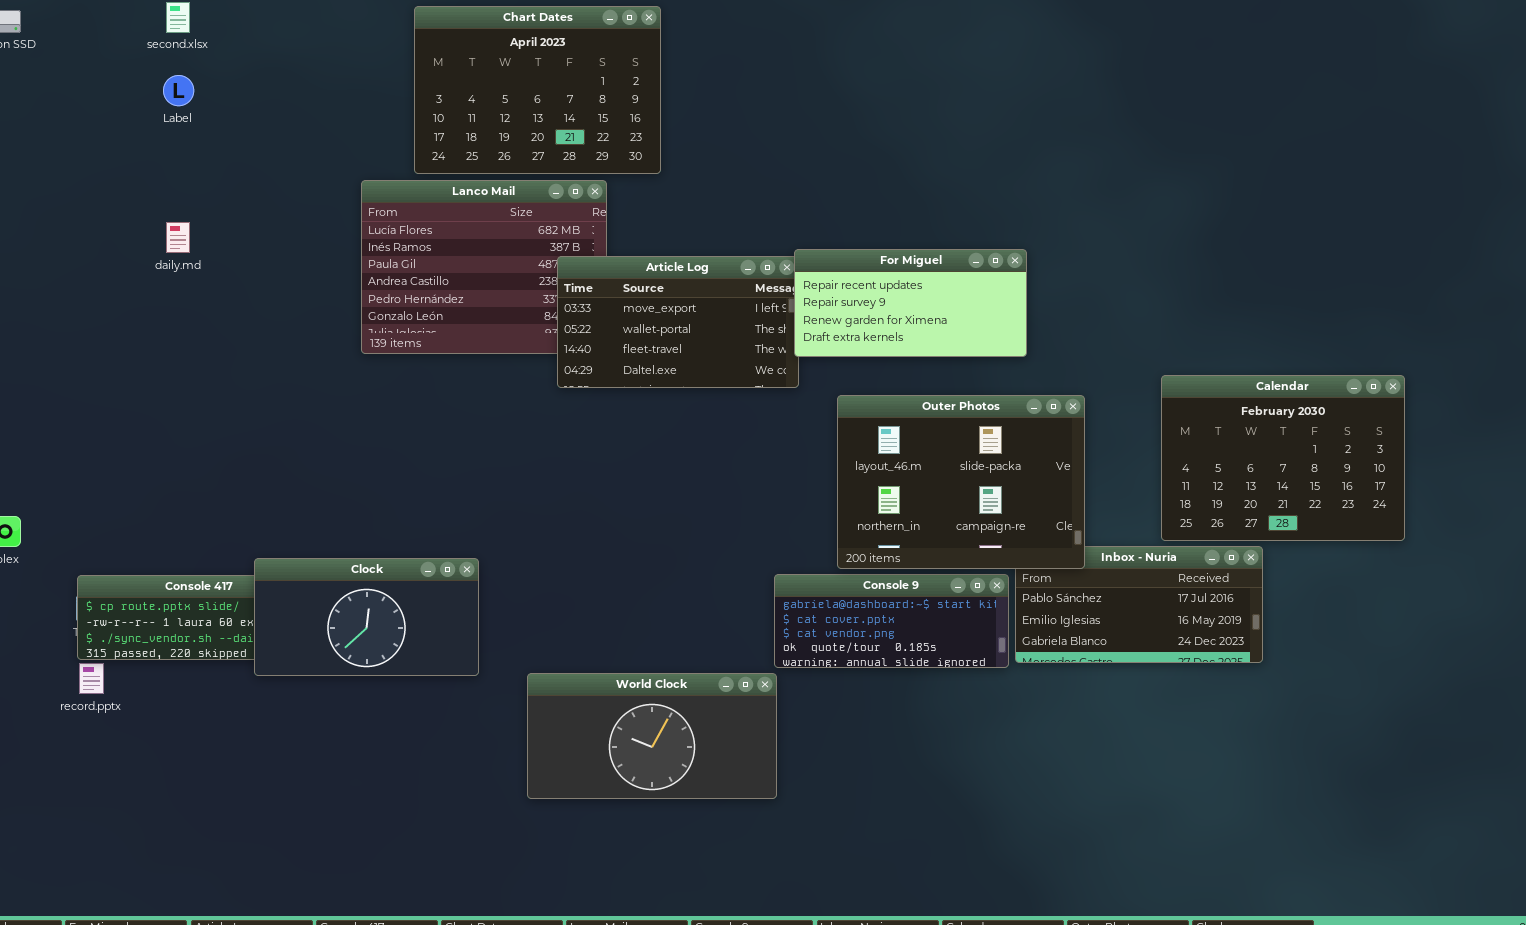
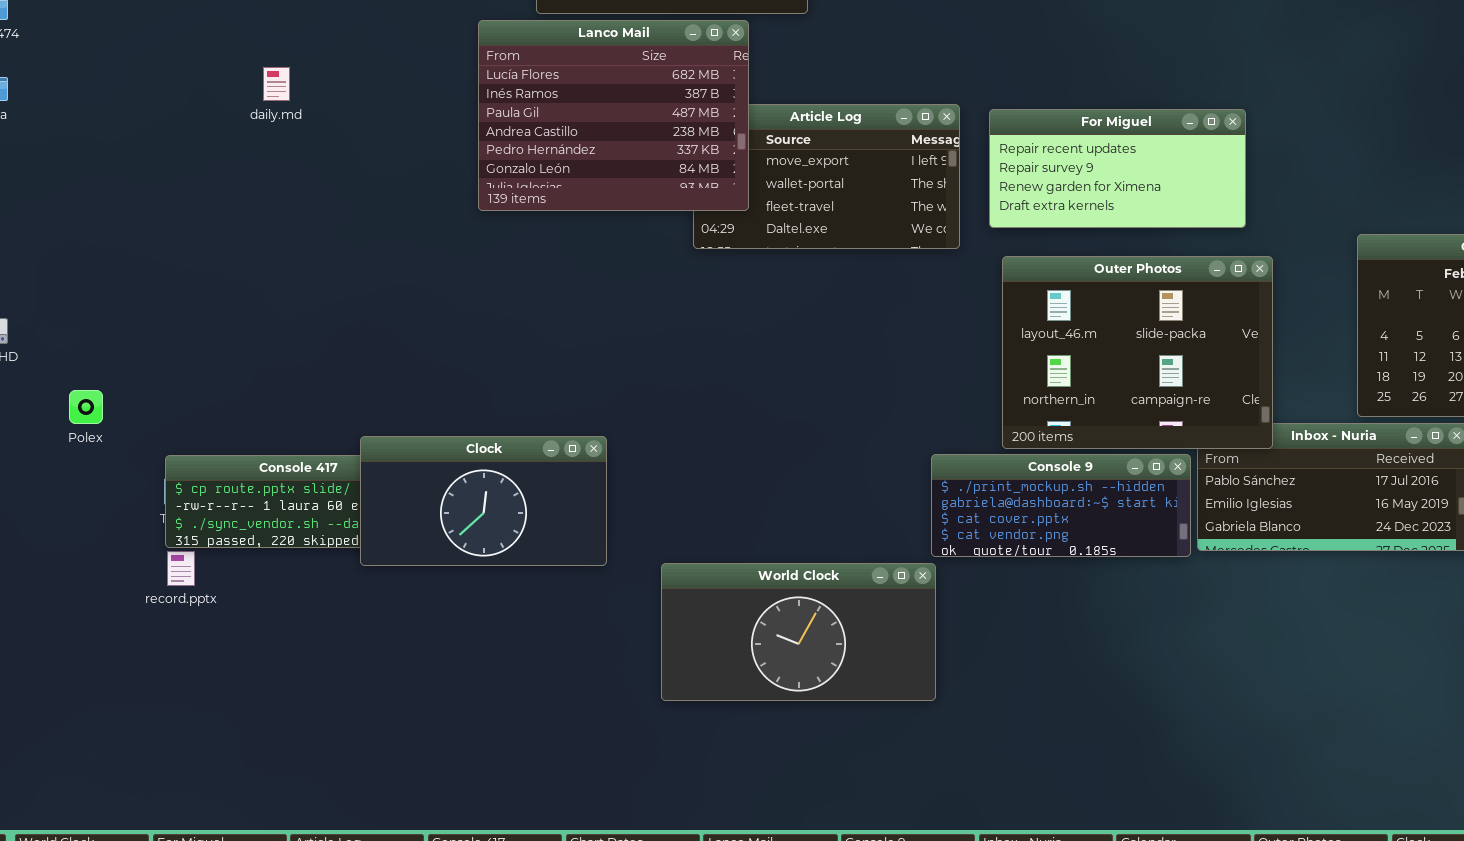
Lanco Mail: [361,180,607,354] -> [478,20,749,211], raised
For Miguel: [794,249,1027,357] -> [989,109,1246,228], moved
Console 9: [774,574,1009,668] -> [931,454,1191,557], scrolled up 1 row

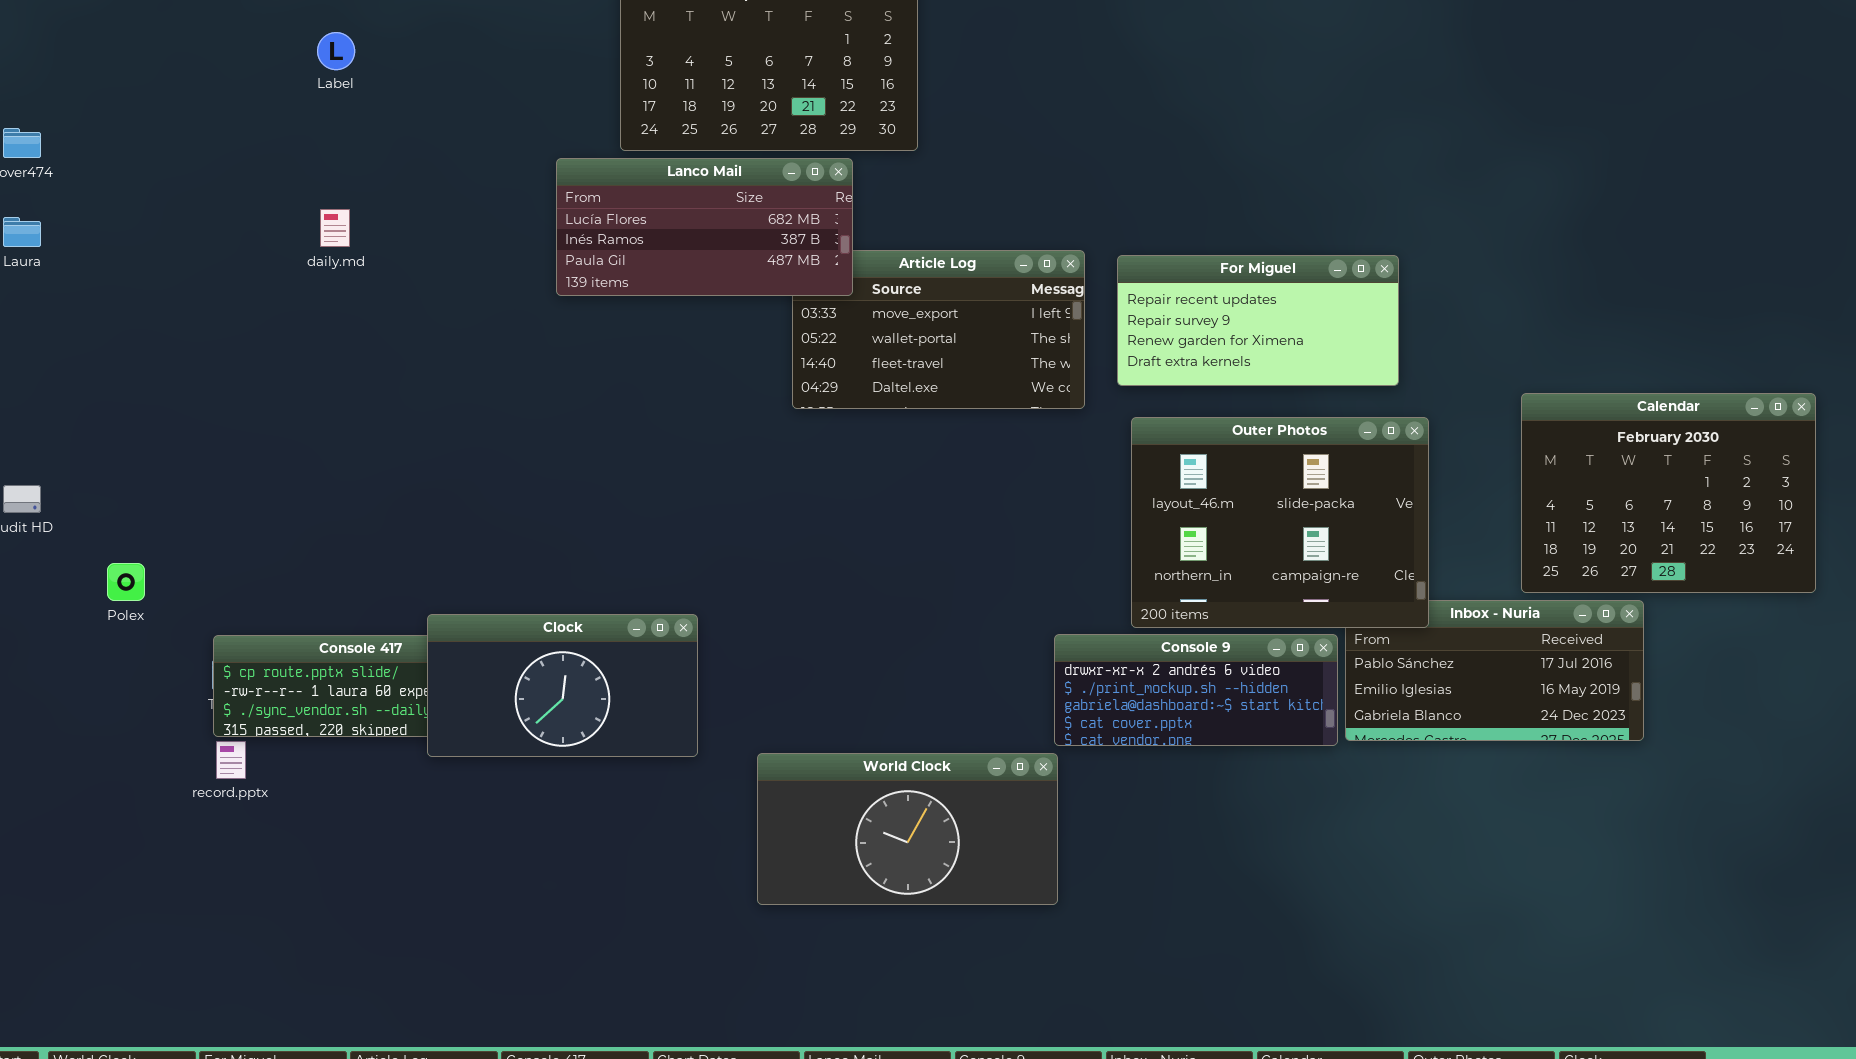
Lanco Mail: [478,20,749,211] -> [556,158,853,296], resized
Console 9: [931,454,1191,557] -> [1054,634,1338,746], scrolled up 1 row

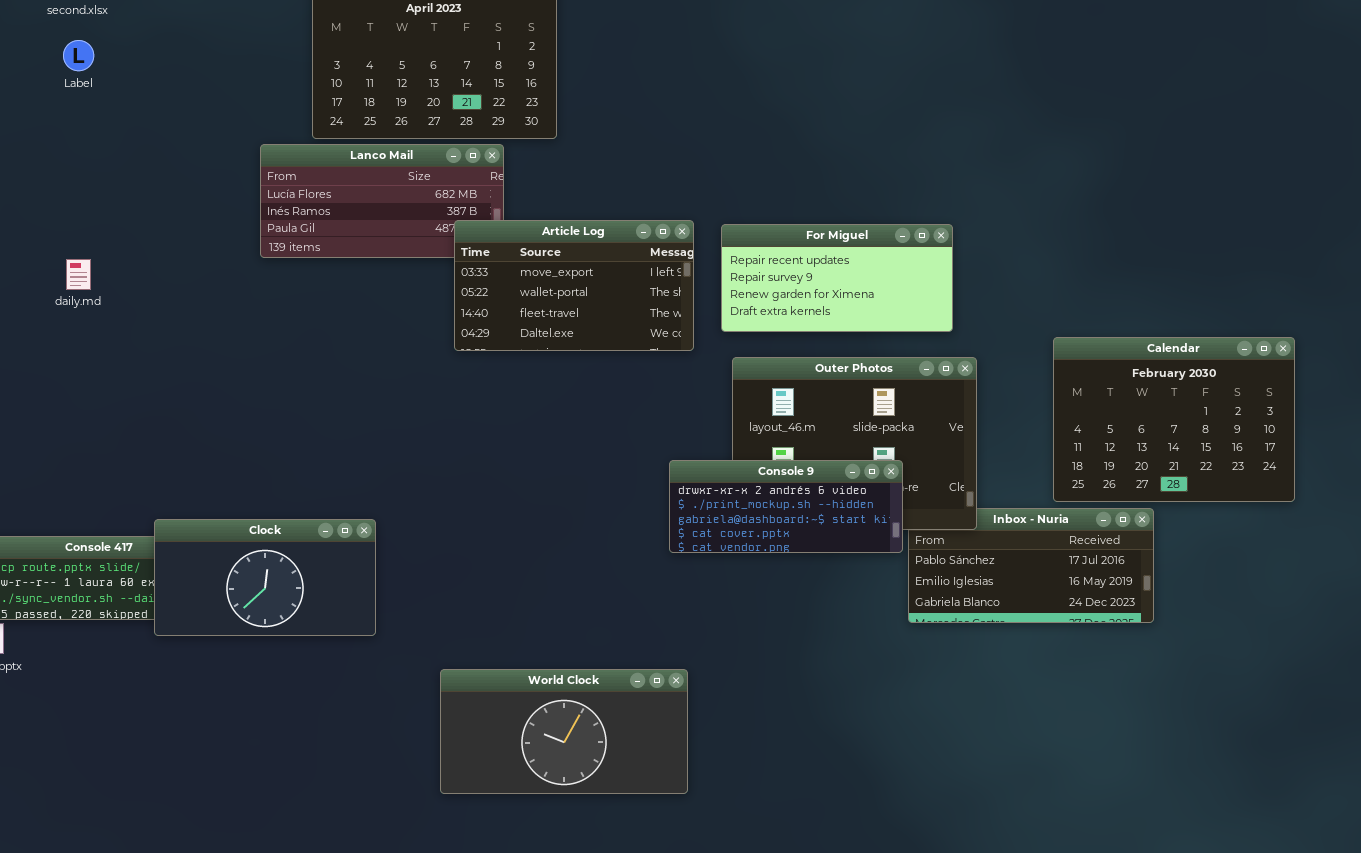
daily.md: [320,209,350,247] -> [66,259,91,290], moved
Article Log: [792,250,1085,409] -> [454,220,694,351], raised
Console 9: [1054,634,1338,746] -> [669,460,903,553], moved
World Clock: [757,753,1058,905] -> [440,669,688,794], moved

